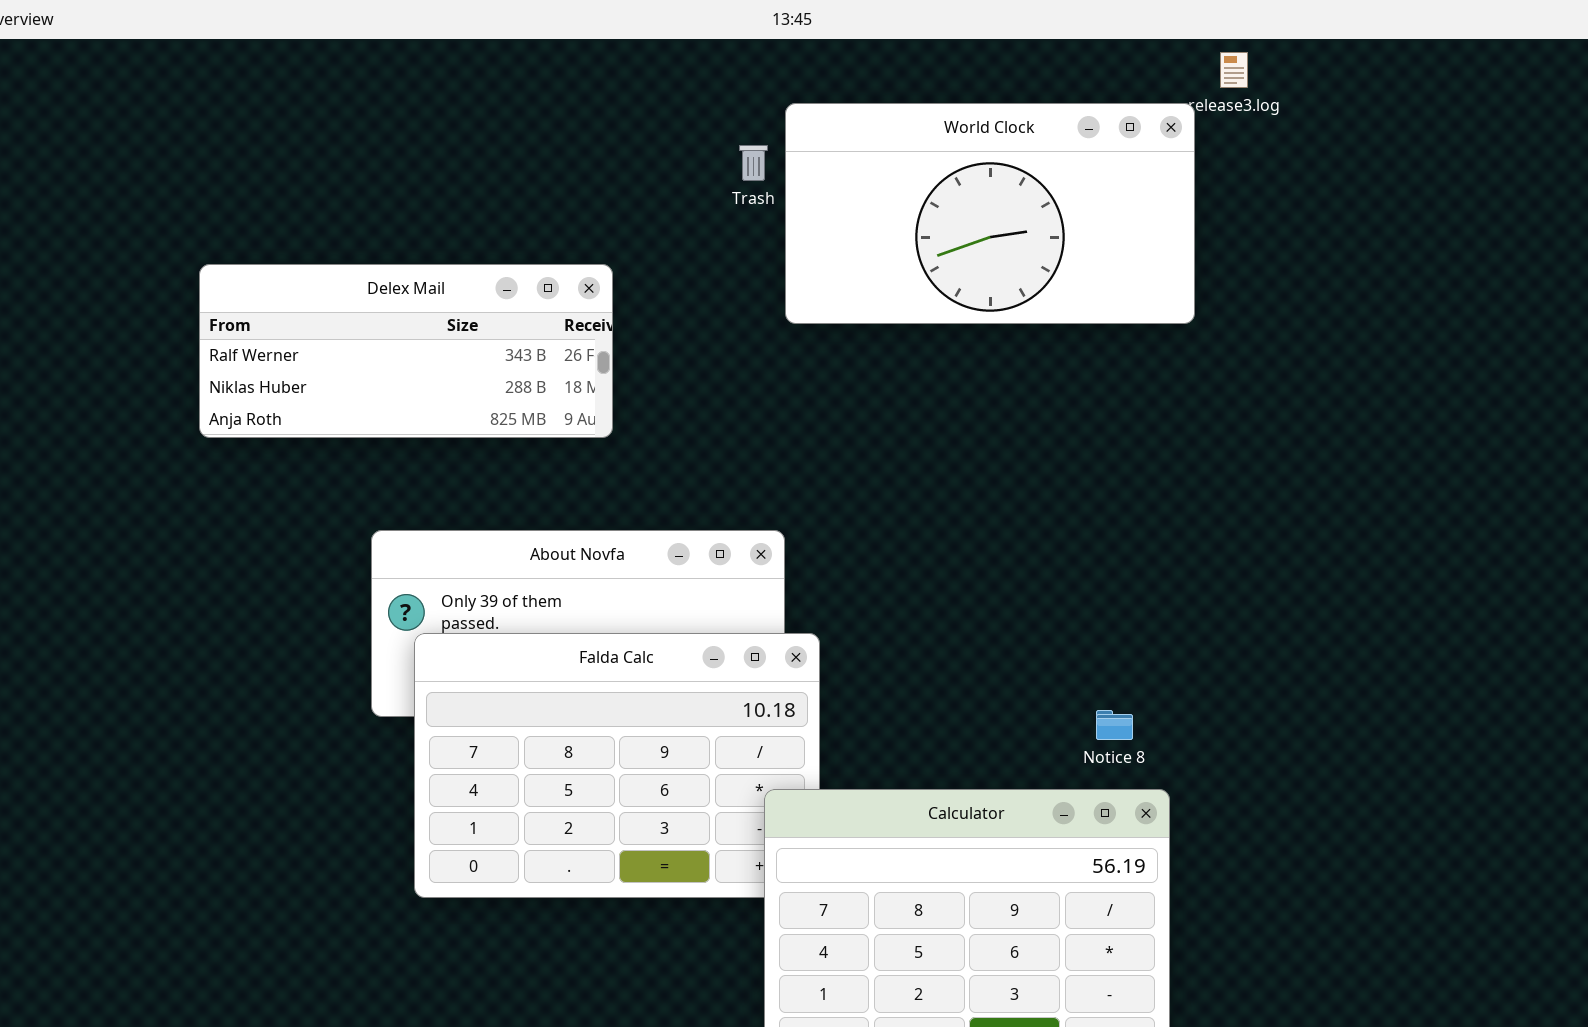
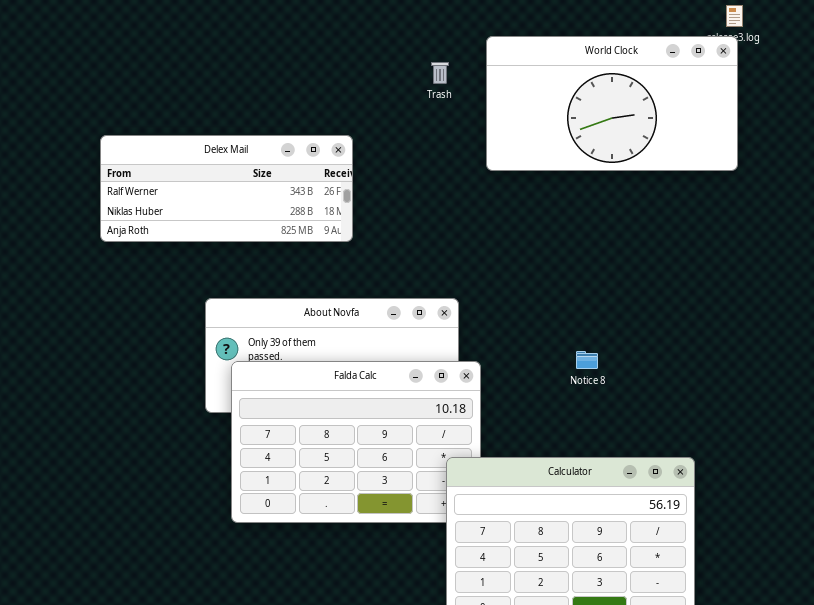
World Clock: [785,103,1195,324] -> [486,36,738,171], moved
Notice 8: [1096,710,1133,740] -> [576,351,598,369], moved

